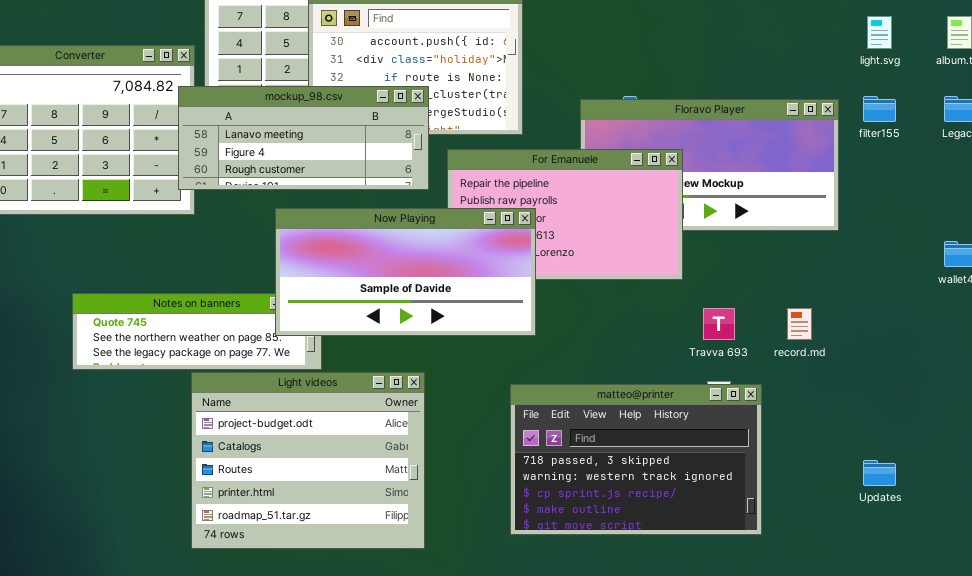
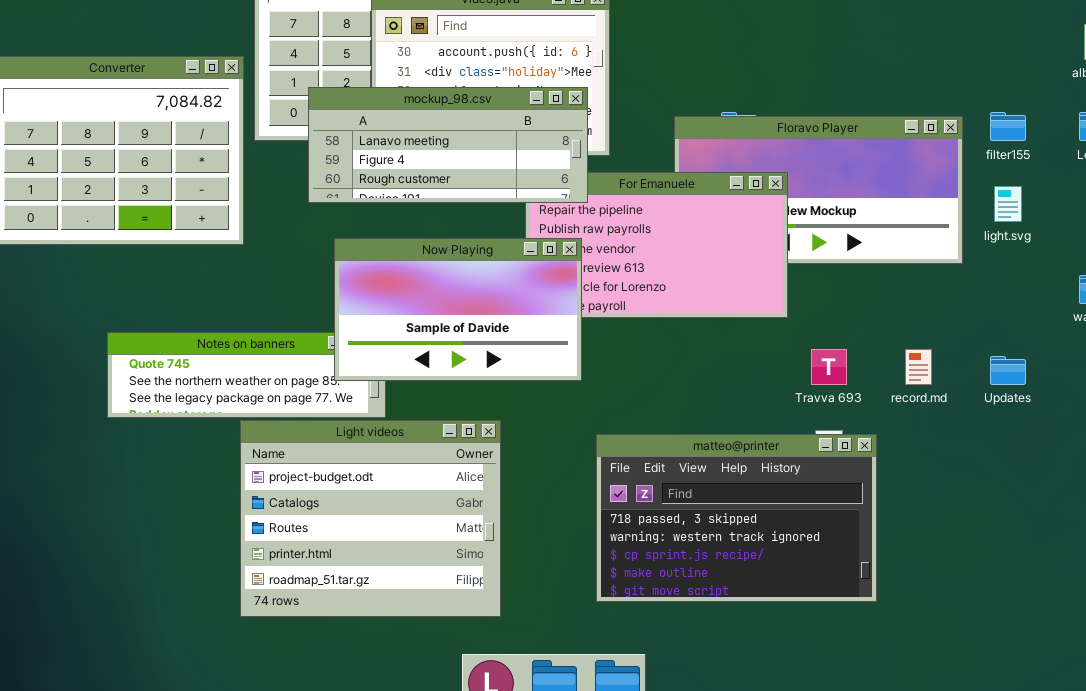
light.svg: [867,16,892,49] -> [994,186,1022,222], moved
mockup_98.csv: [178,86,429,190] -> [308,87,588,203], moved
Now Playing: [275,208,536,336] -> [334,238,582,381], resized
Updates: [863,460,896,486] -> [990,356,1026,385], moved

